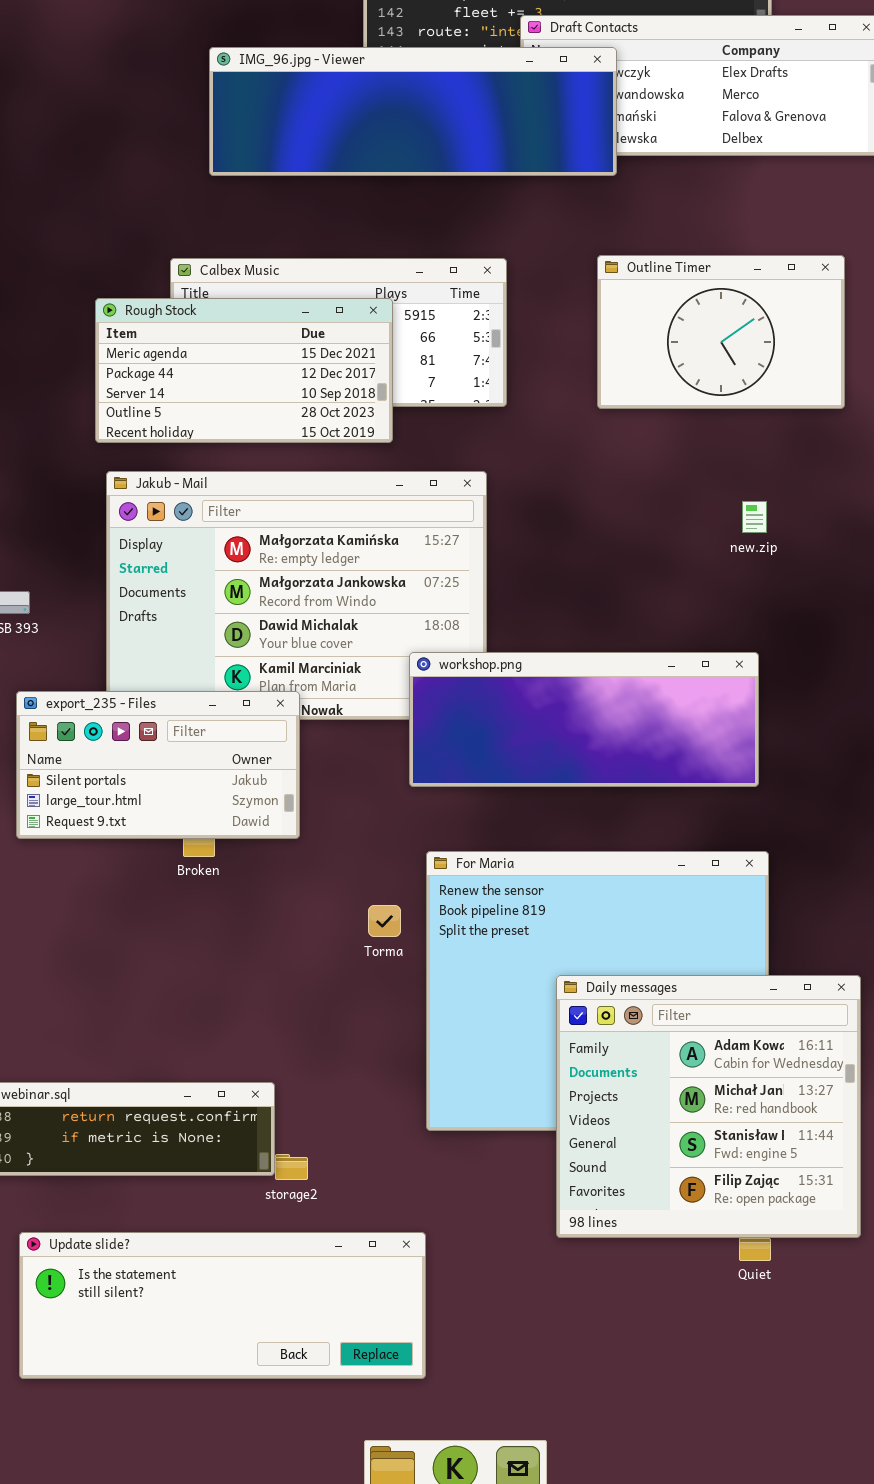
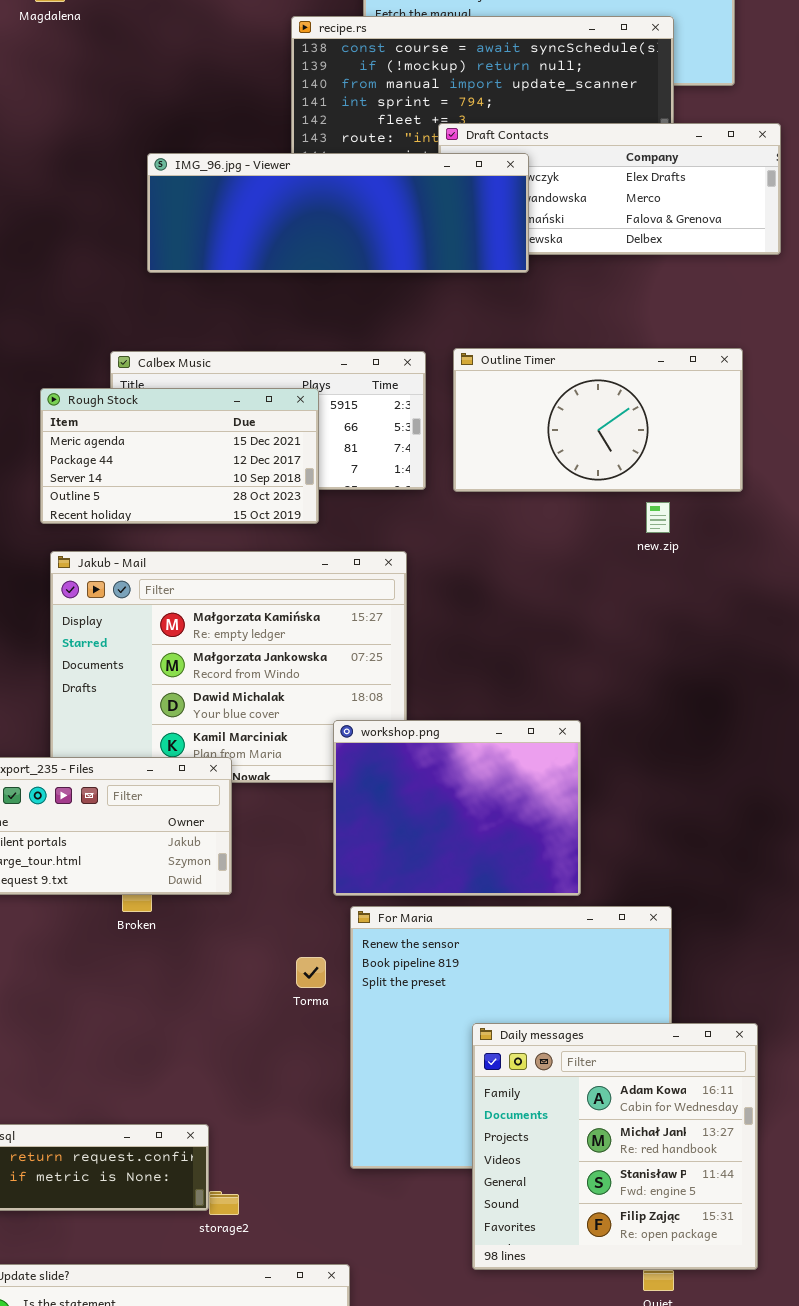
Outline Timer: [597,255,845,409] -> [453,348,743,492], resized
new.zip: [742,501,767,533] -> [646,502,670,533], moved
workshop.png: [409,652,759,787] -> [333,720,581,896], resized

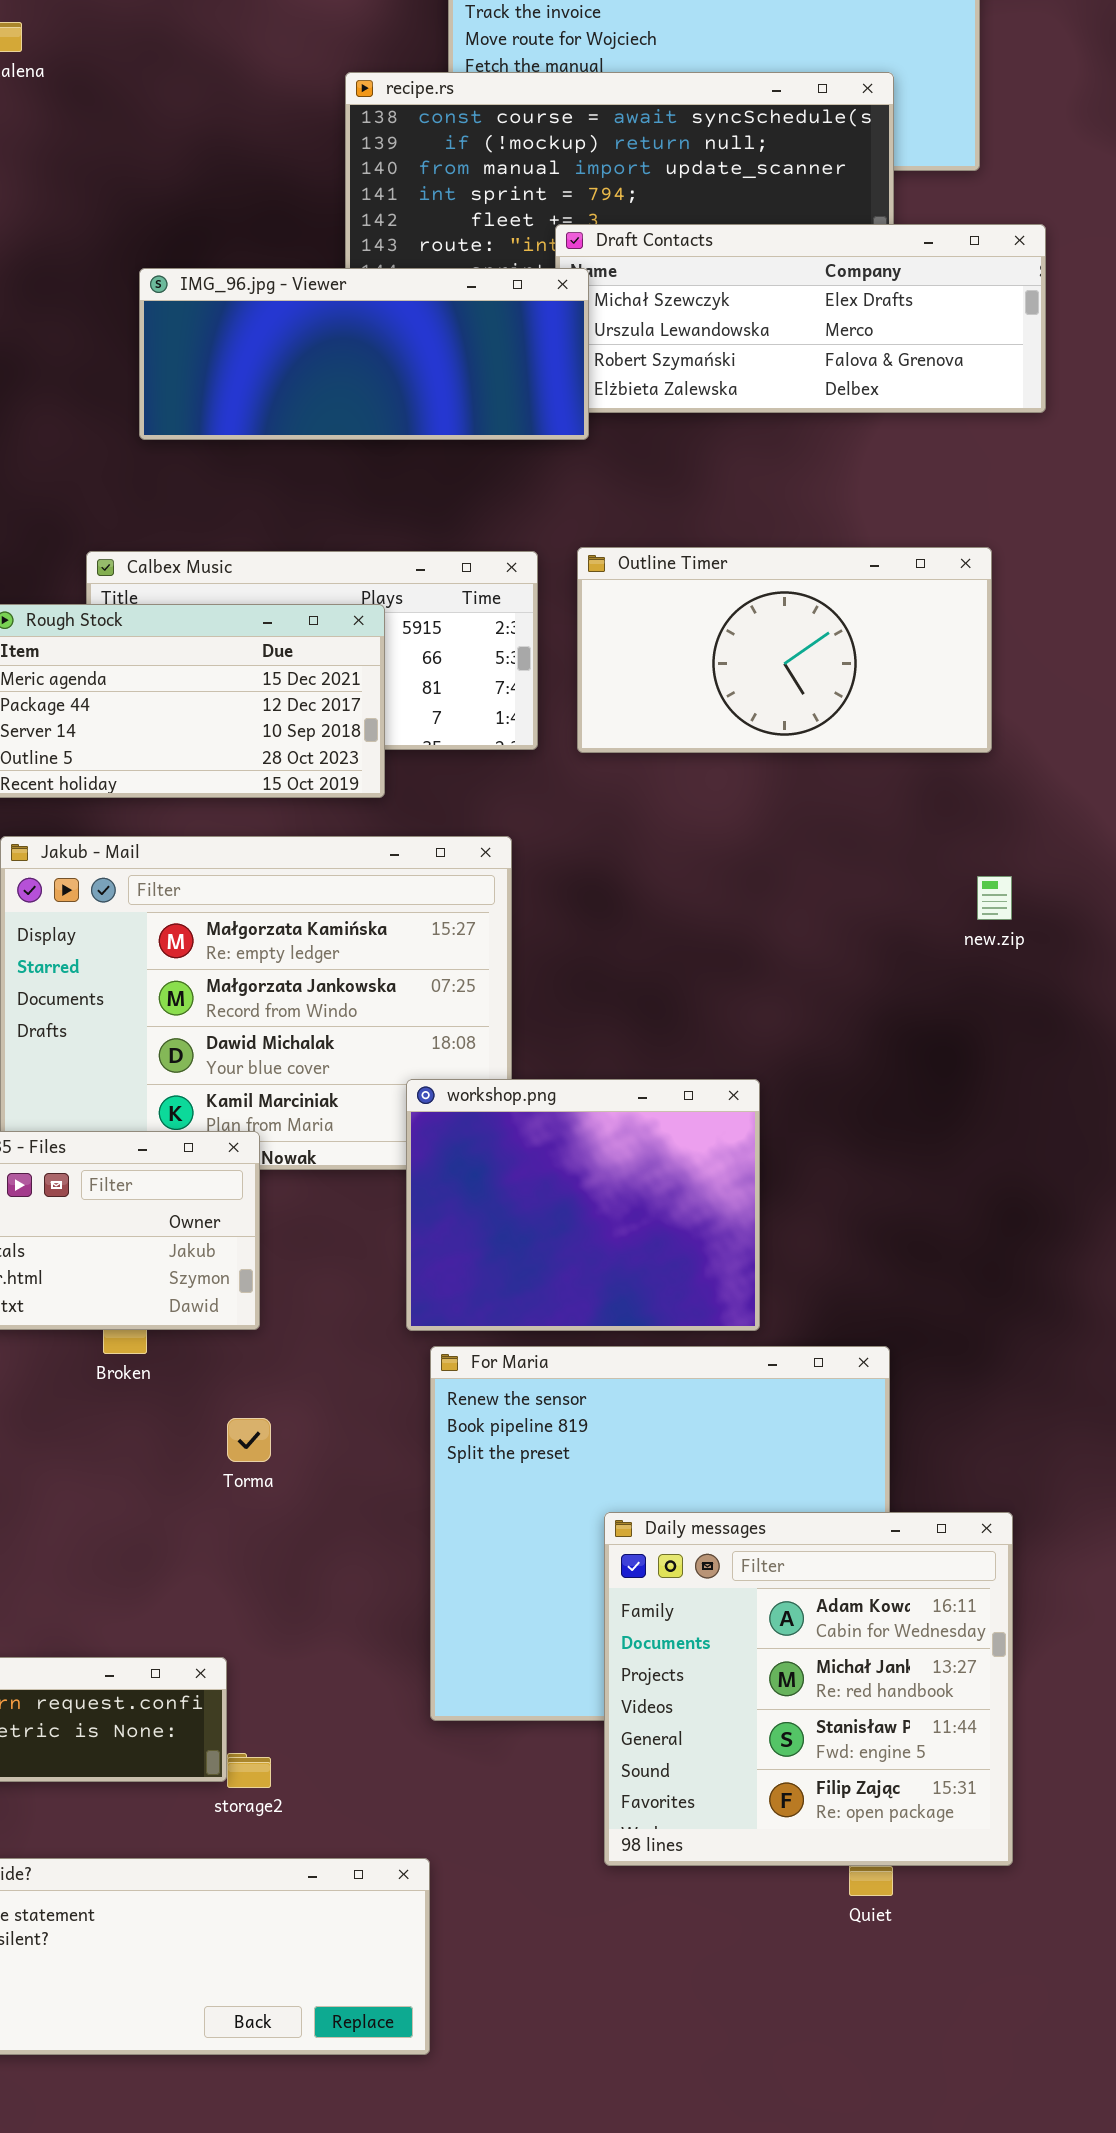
IMG_96.jpg - Viewer: [147,153,529,273] -> [139,268,589,440], resized
new.zip: [646,502,670,533] -> [977,876,1012,920], moved
Torma: [296,957,326,988] -> [227,1418,271,1462], moved

